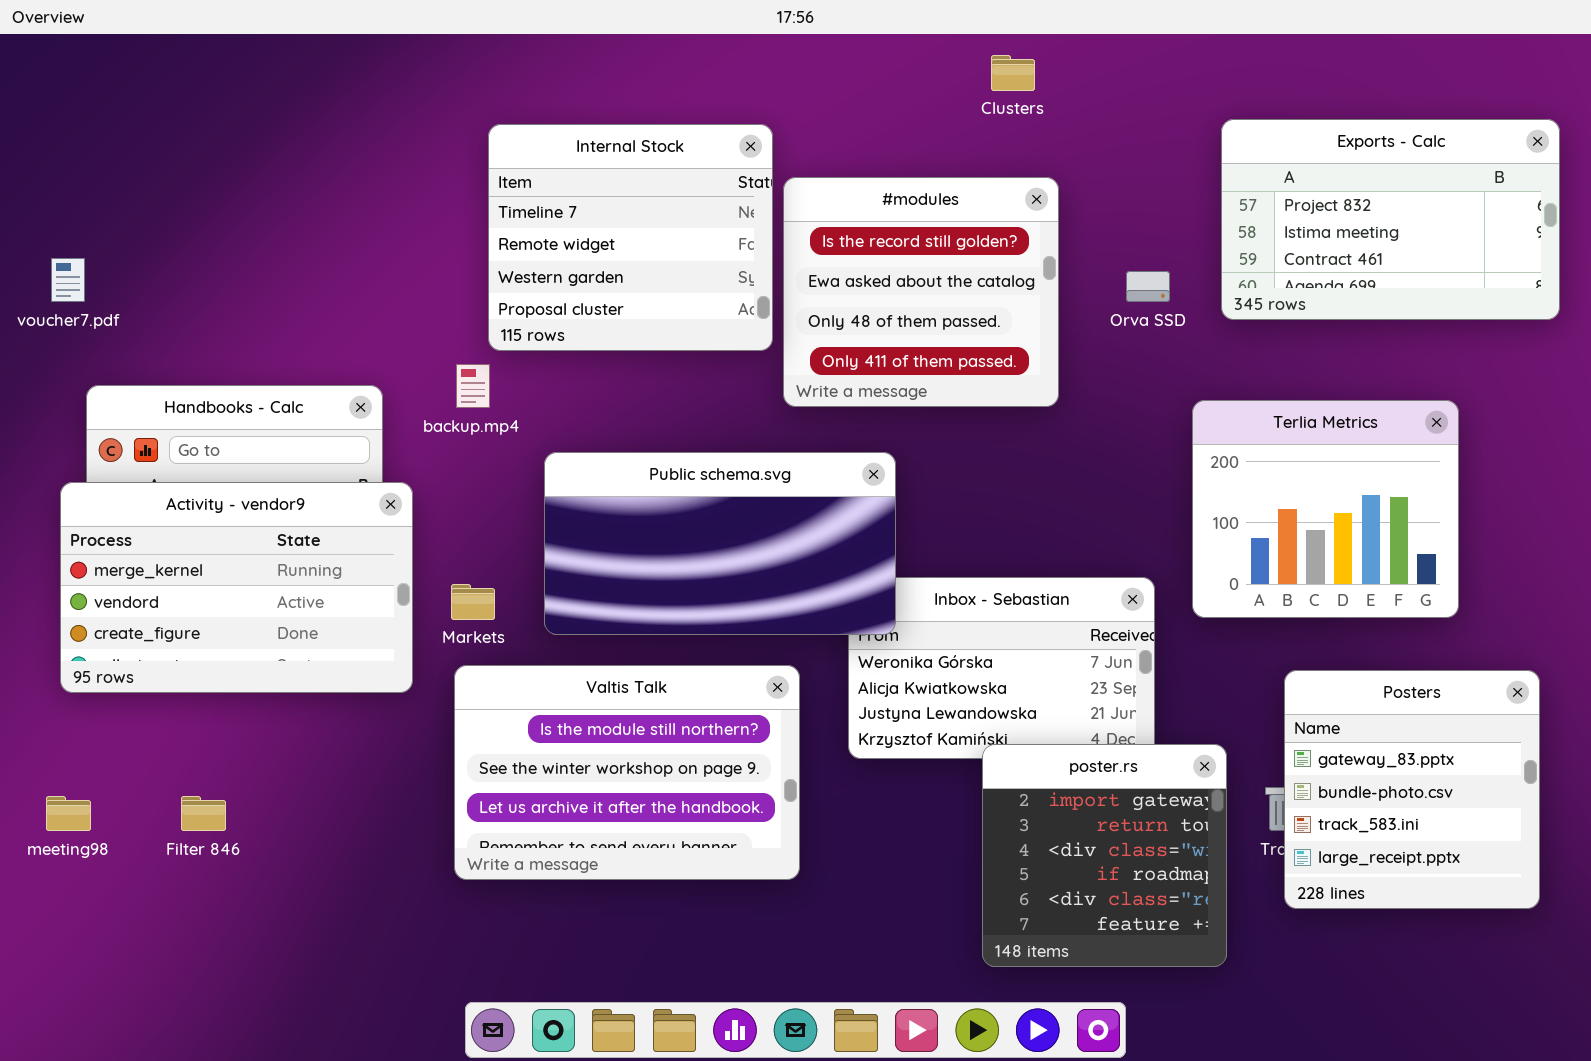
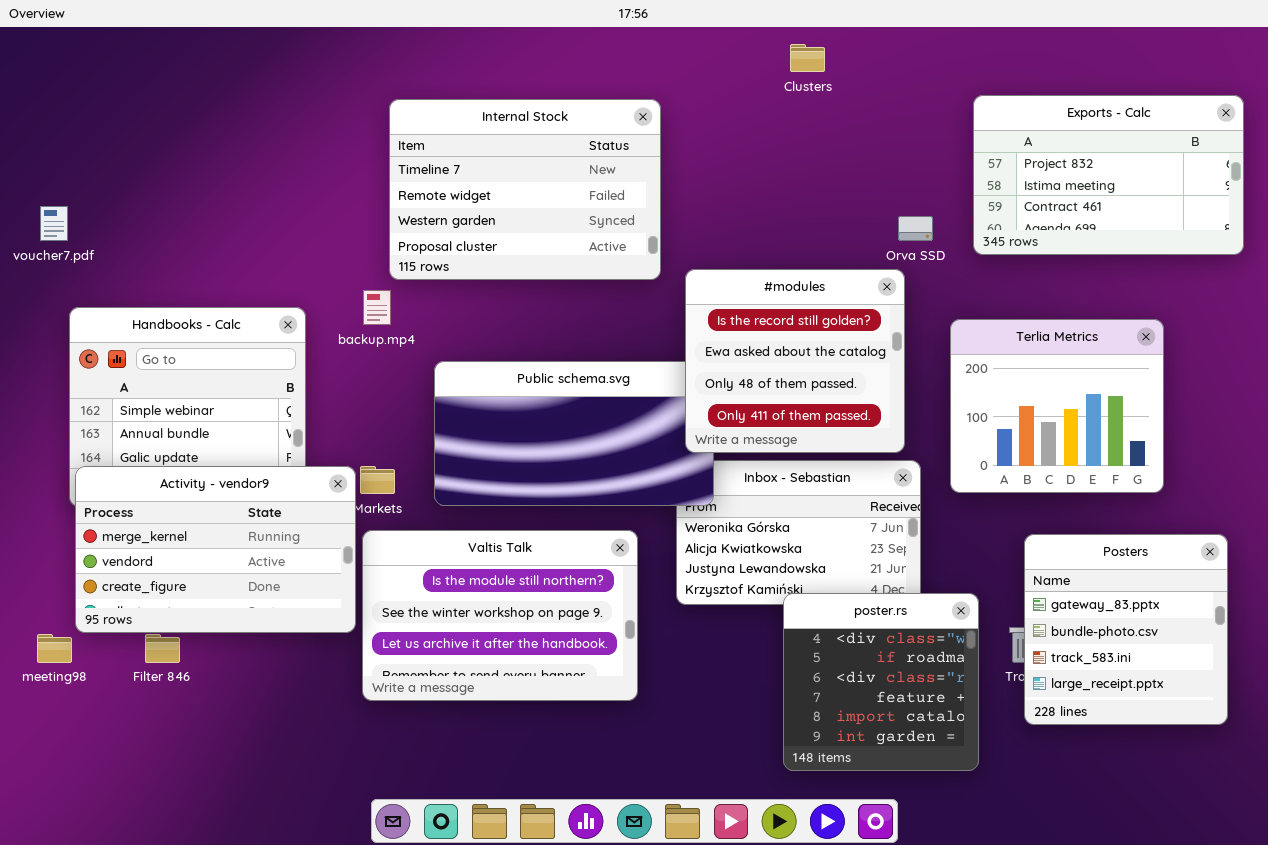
Internal Stock: [488,124,773,351] -> [389,99,661,280], resized
#modules: [783,177,1059,407] -> [685,269,905,453], moved
Activity - vendor9: [60,482,413,693] -> [75,466,356,633], moved
poster.rs: [982,744,1227,967] -> [783,593,979,771], scrolled down 2 rows

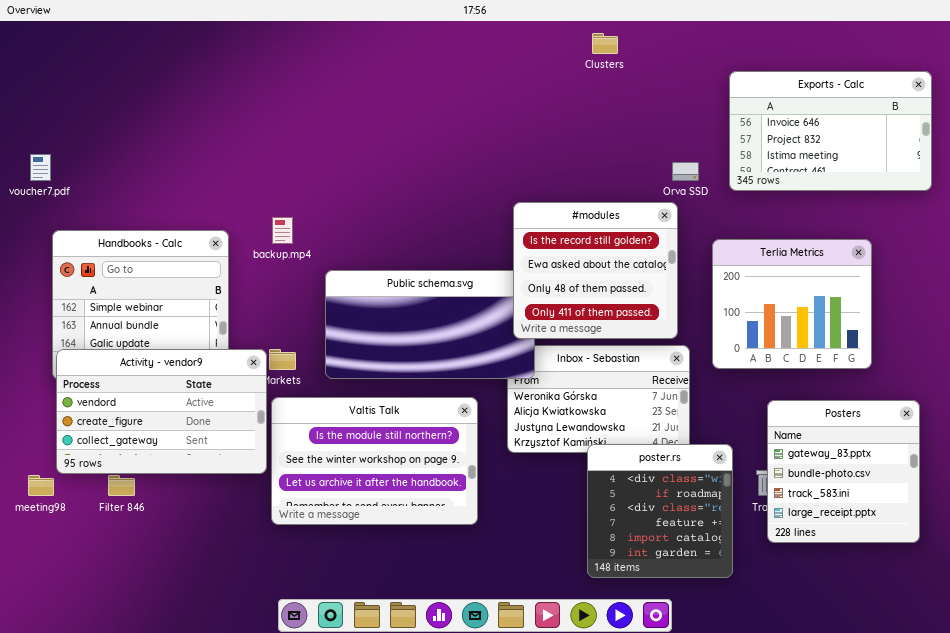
Exports - Calc: [973,95,1244,255] -> [729,71,932,191], scrolled up 1 row
Internal Stock: [389,99,661,280] -> none, closed
Activity - vendor9: [75,466,356,633] -> [56,349,267,474], scrolled down 1 row

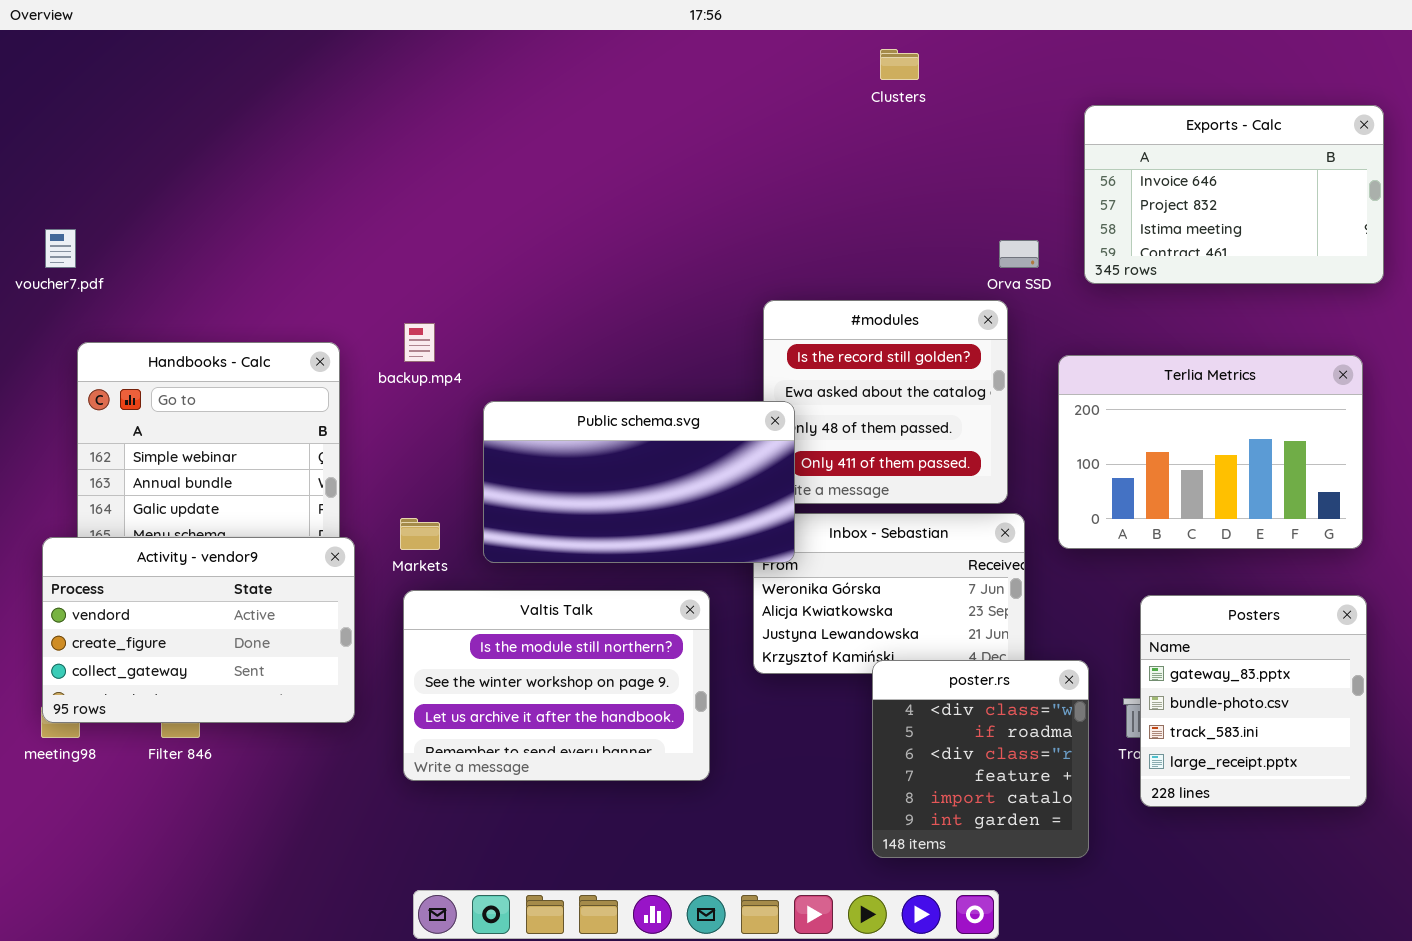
Terlia Metrics: [712,239,872,369] -> [1058,355,1363,549], resized
Public schema.svg: [325,270,535,379] -> [483,401,795,563], raised
Activity - vendor9: [56,349,267,474] -> [42,537,355,723], moved

